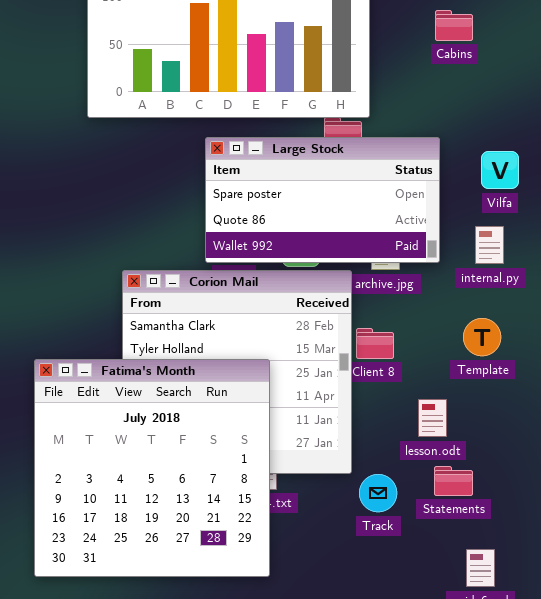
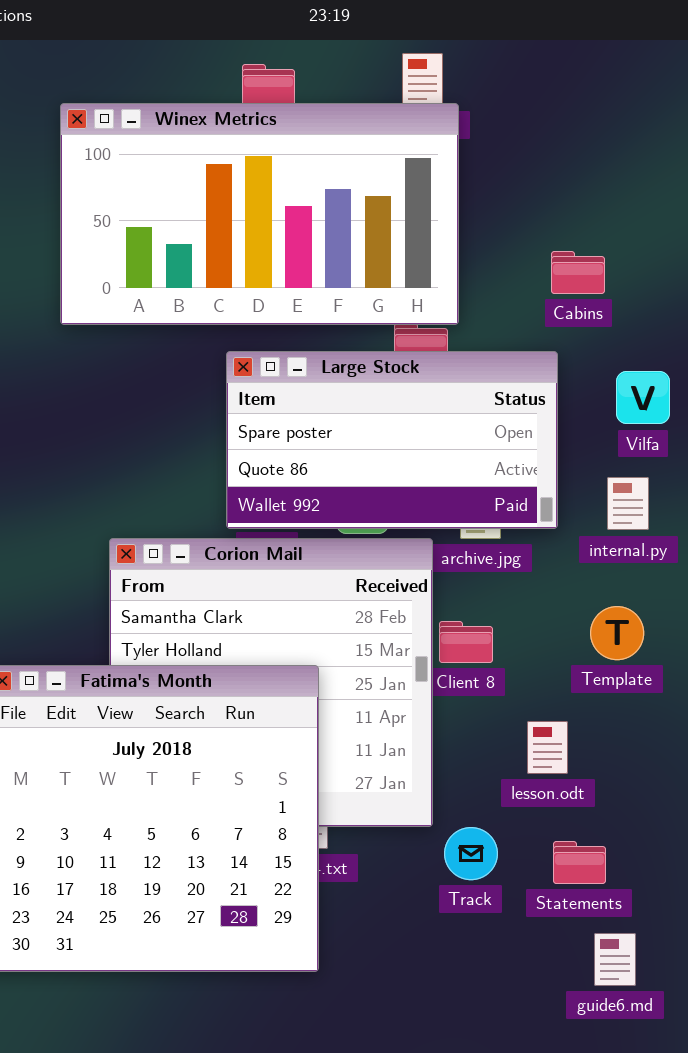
Cabins: [435,10,473,41] -> [551,251,605,294], moved
Statements: [434,466,473,496] -> [553,841,606,884], moved

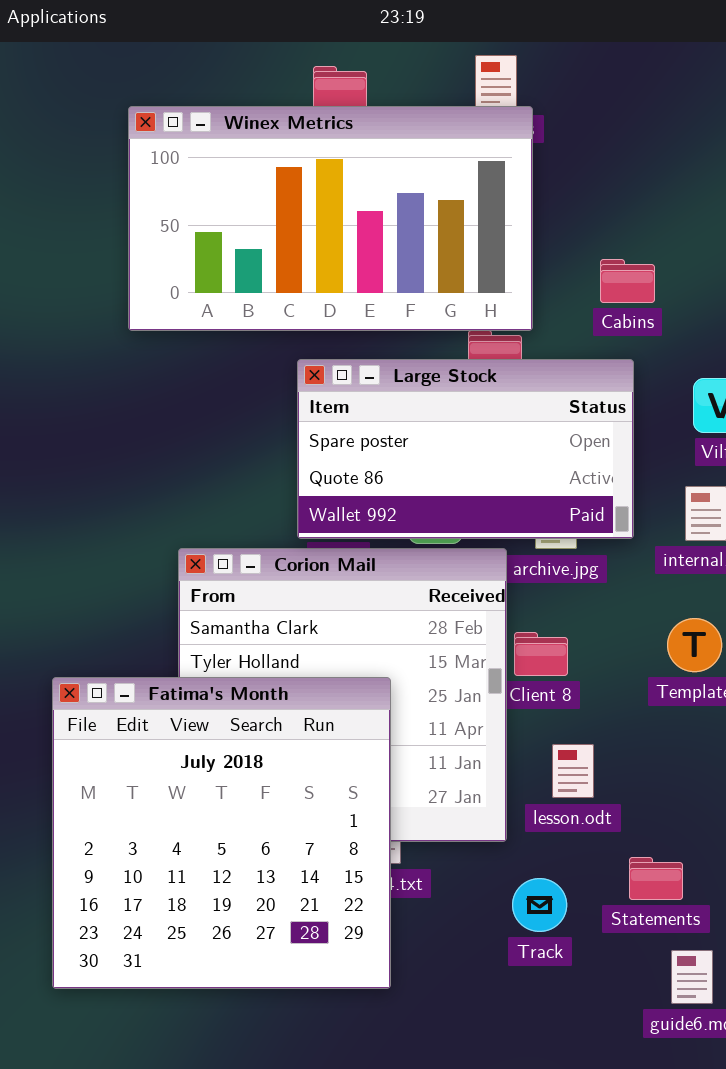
Cabins: [551,251,605,294] -> [600,259,655,303], moved
lesson.odt: [527,721,568,774] -> [552,744,594,798], moved
Track: [444,827,498,880] -> [512,878,567,932], moved

